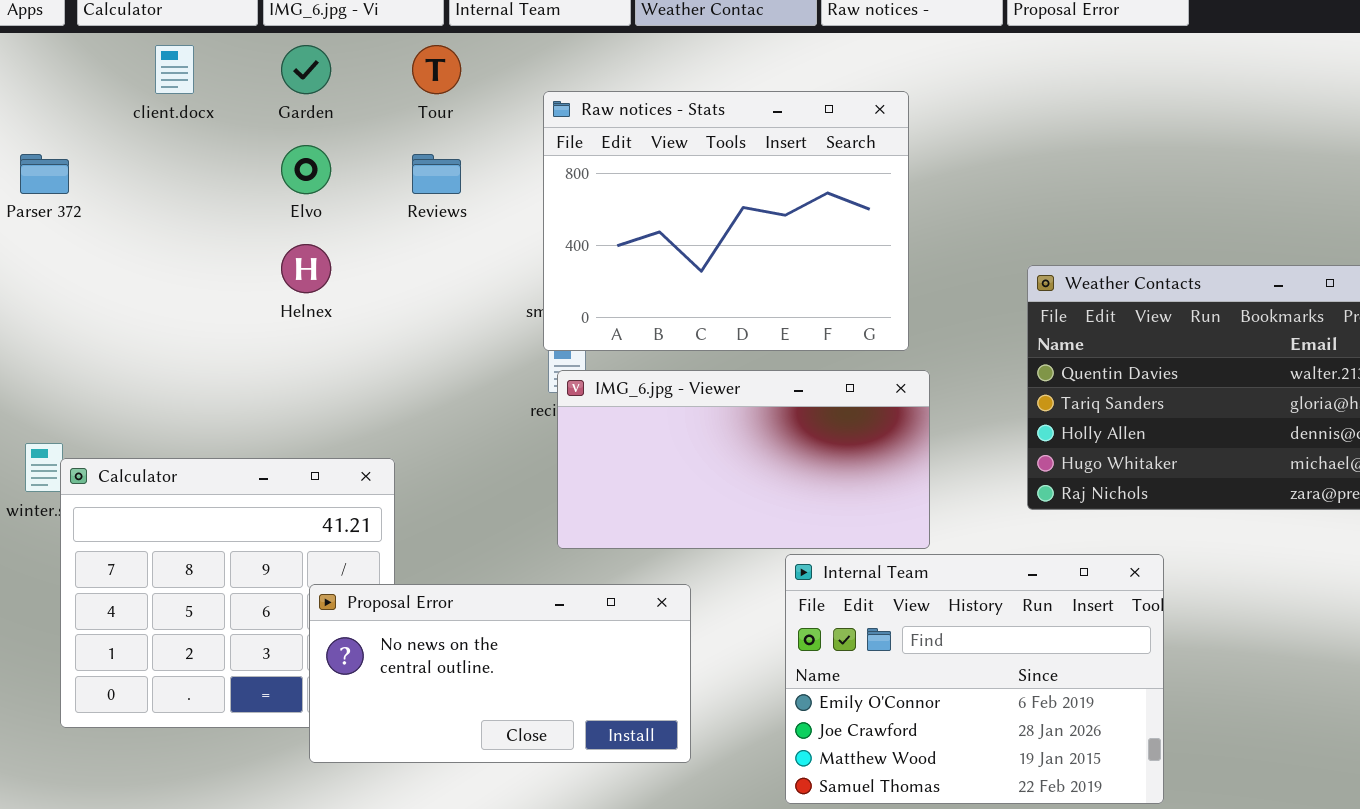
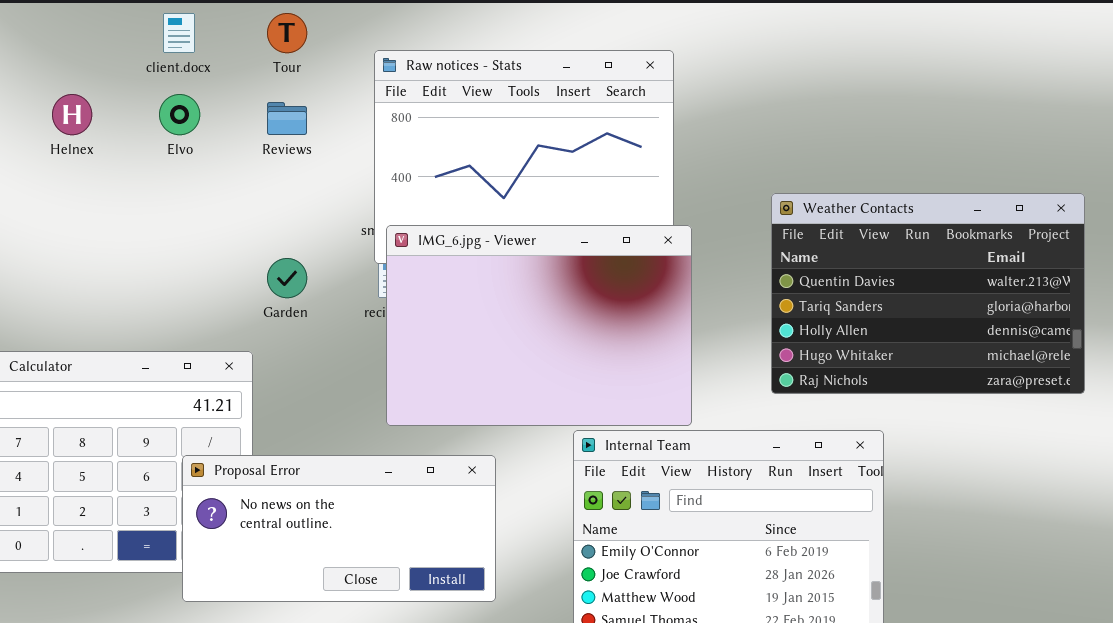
client.docx: [155,45,194,94] -> [163,13,195,53], moved
Garden: [281,45,331,94] -> [267,258,307,298], moved
Helnex: [281,244,331,293] -> [52,94,92,135], moved
IMG_6.jpg - Viewer: [557,370,930,549] -> [386,225,692,426], resized

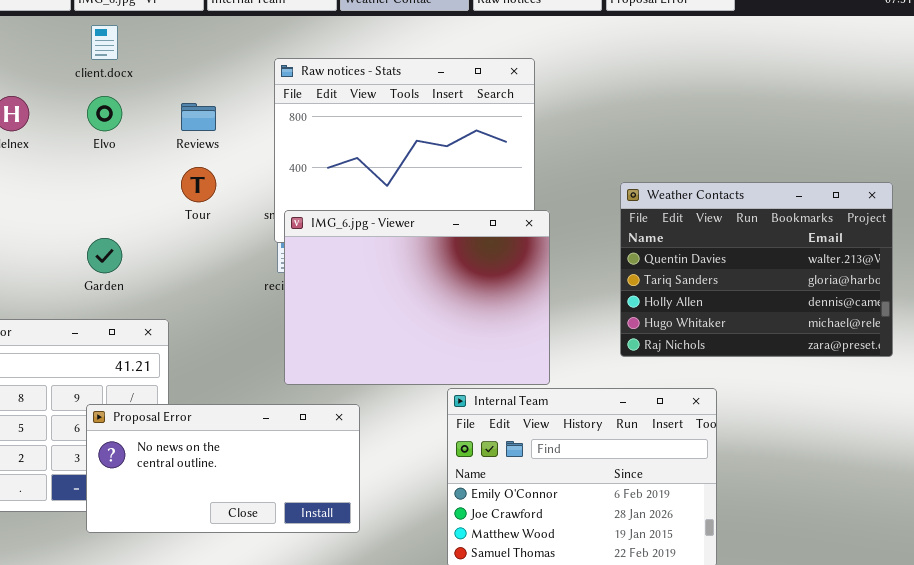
Tour: [267,13,307,53] -> [181,167,216,202], moved
Garden: [267,258,307,298] -> [87,238,122,273], moved
Proposal Error: [182,455,496,602] -> [86,404,360,533], moved

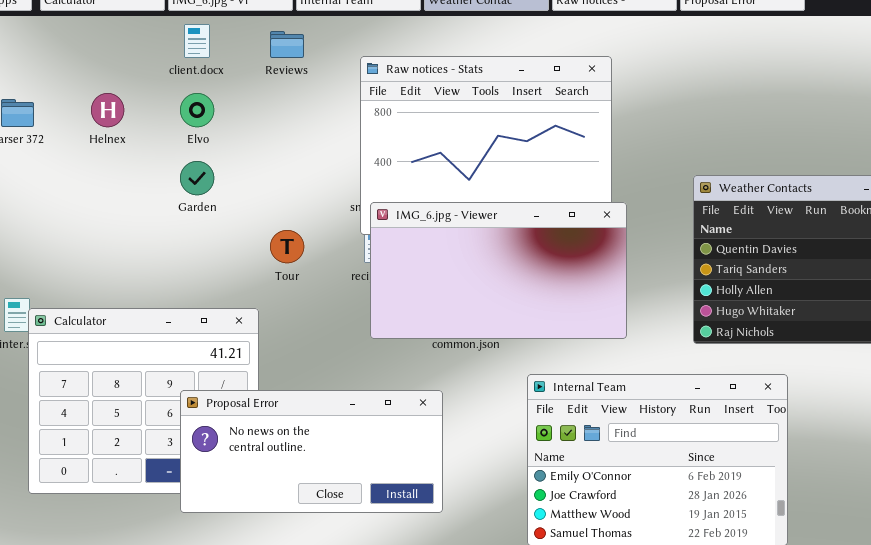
Reviews: [181,103,216,131] -> [270,31,304,58], moved
Tour: [181,167,216,202] -> [270,230,304,263], moved
IMG_6.jpg - Viewer: [284,210,550,385] -> [370,202,627,339], resized
Garden: [87,238,122,273] -> [180,161,214,195], moved

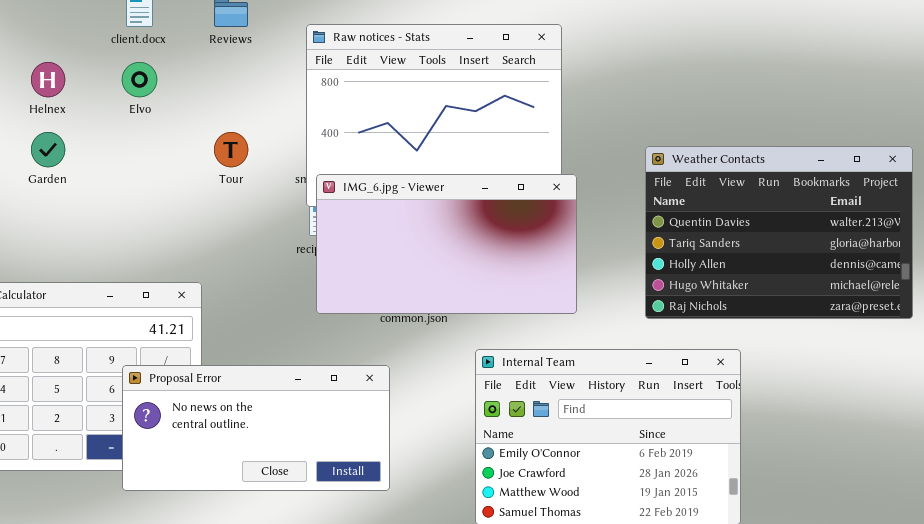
Garden: [180,161,214,195] -> [31,132,65,167], moved
Tour: [270,230,304,263] -> [214,132,248,167], moved

